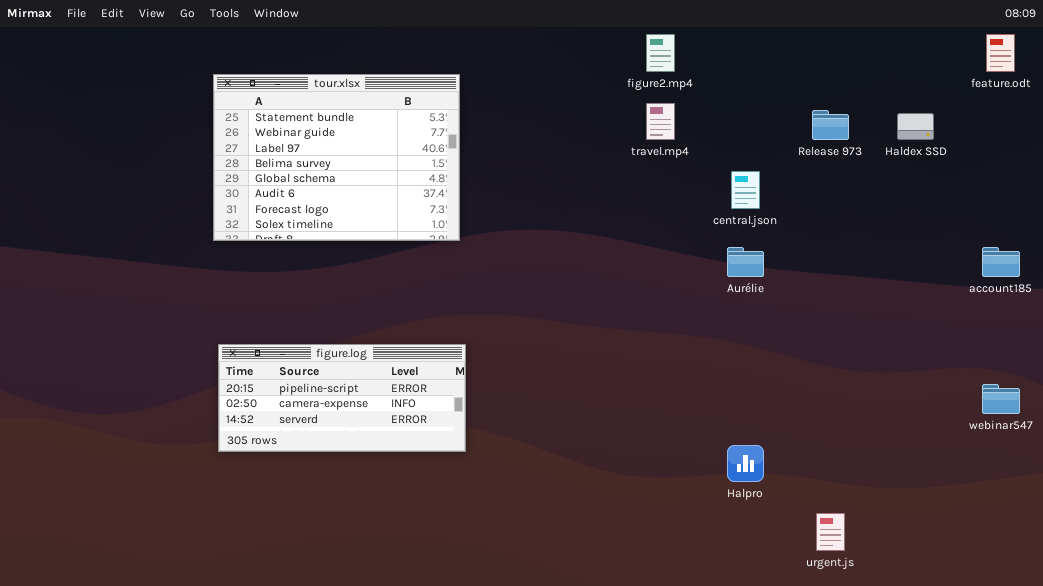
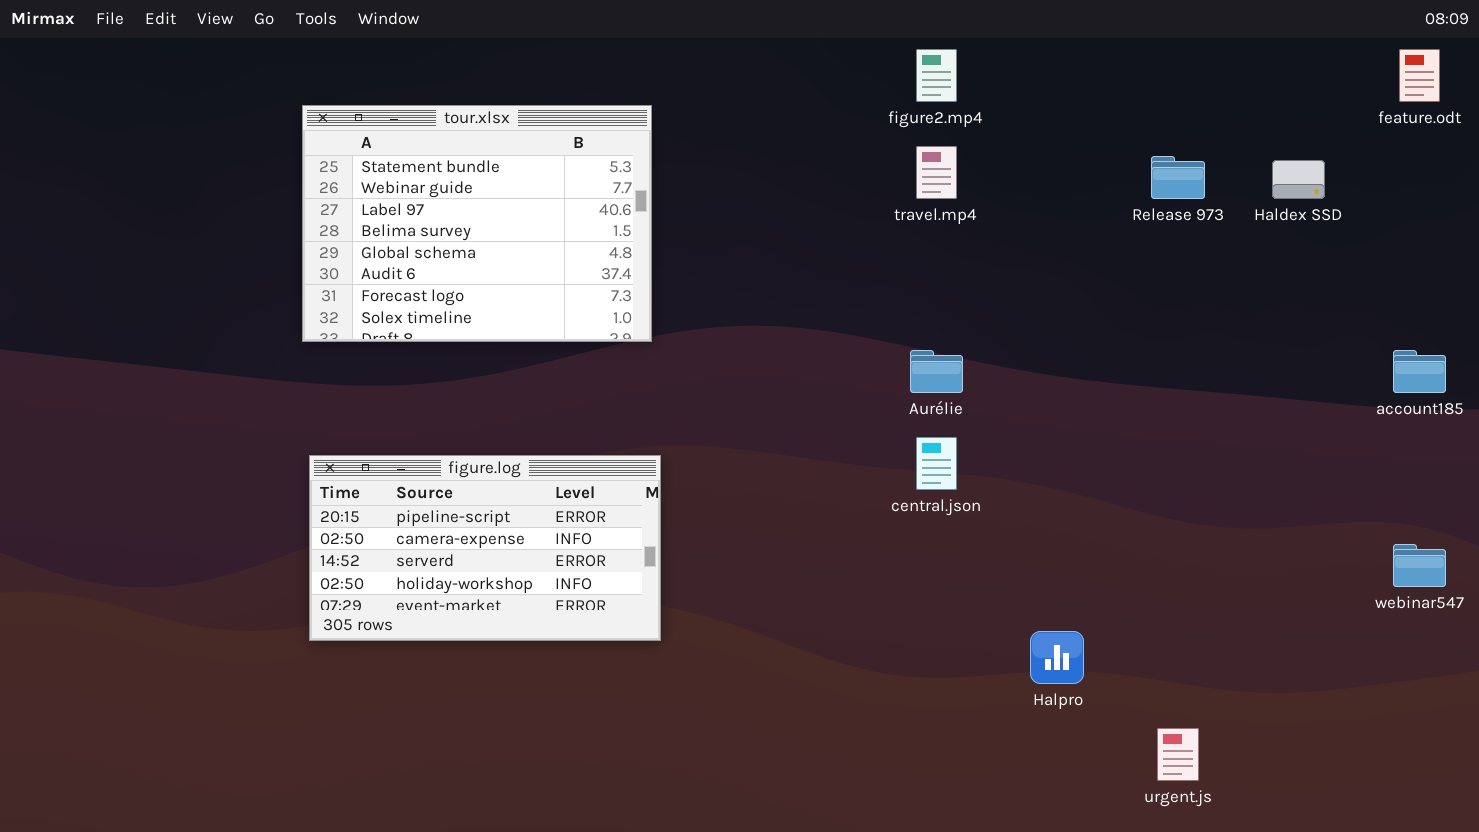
central.json: [731,171,760,209] -> [916,437,957,490], moved
Aurélie: [727,247,764,277] -> [910,350,963,393], moved
figure.log: [218,344,466,452] -> [309,455,661,641], resized

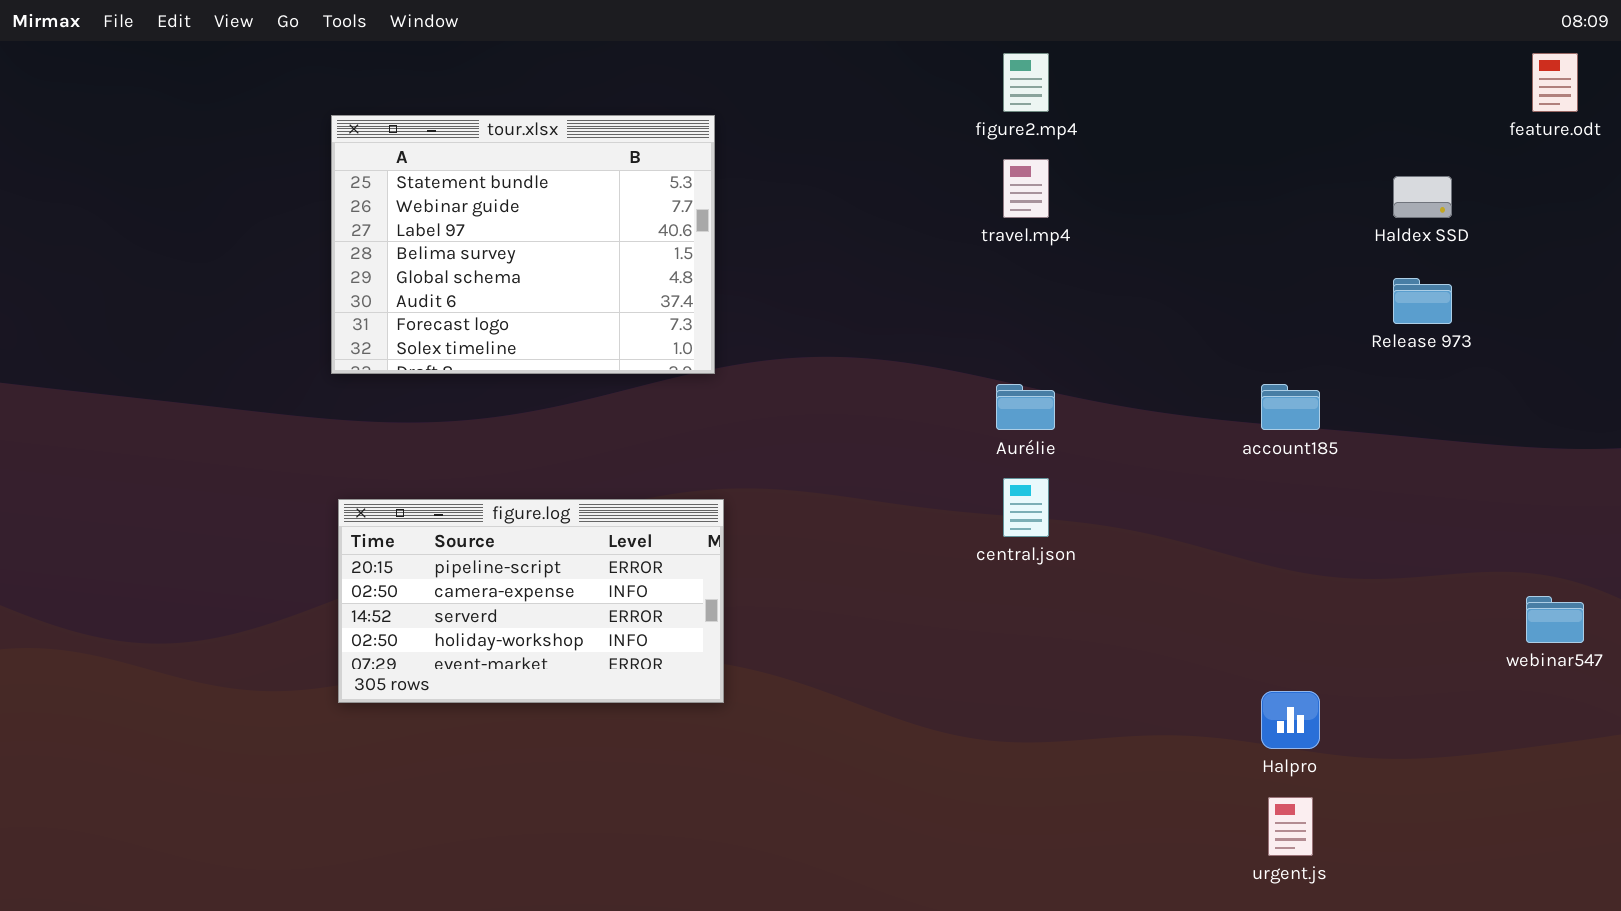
Release 973: [1151,156,1205,199] -> [1393,278,1452,324], moved
account185: [1393,350,1446,393] -> [1261,384,1320,430], moved
Halpro: [1030,631,1084,684] -> [1261,691,1320,749], moved

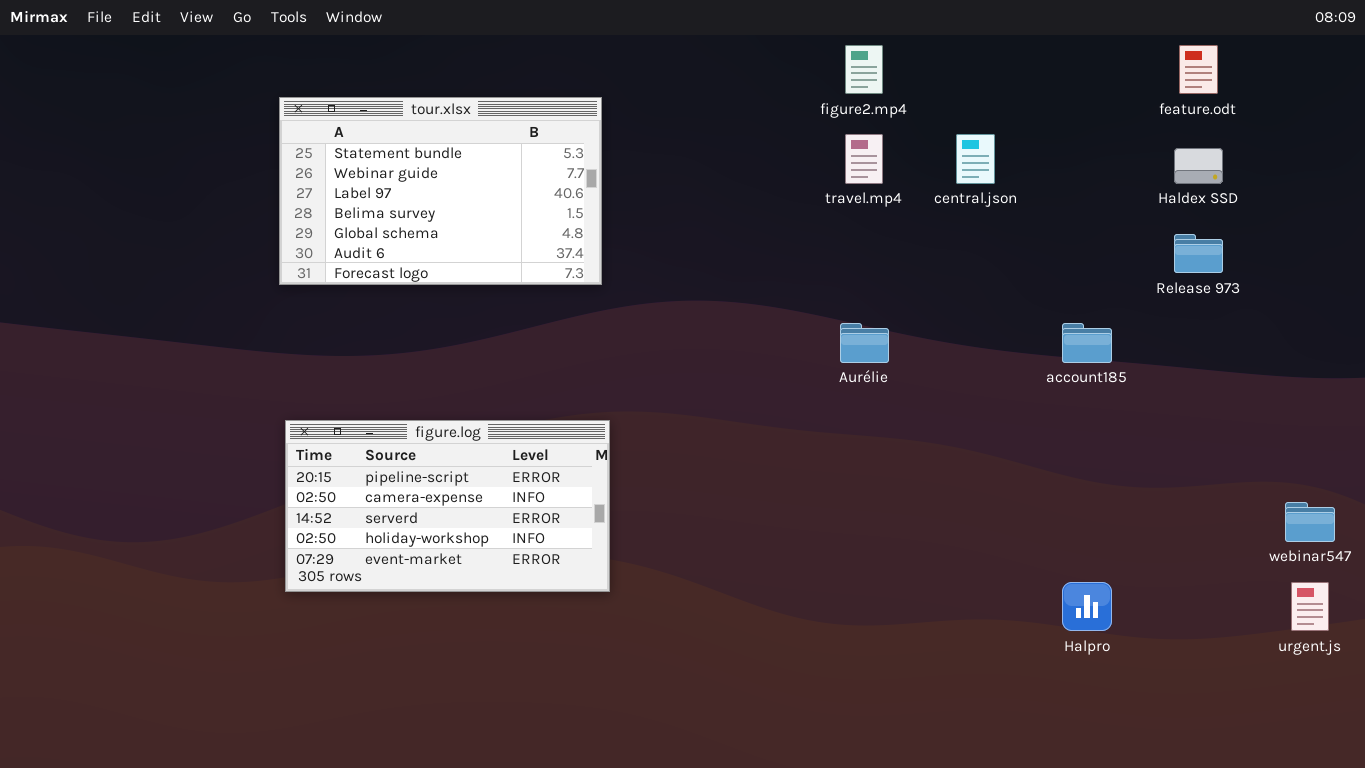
feature.odt: [1532,53,1578,112] -> [1179,45,1218,94], moved
tour.xlsx: [331,115,715,374] -> [279,97,602,285], resized
central.json: [1003,478,1049,537] -> [956,134,995,184], moved
urgent.js: [1268,797,1313,856] -> [1291,582,1329,631], moved

